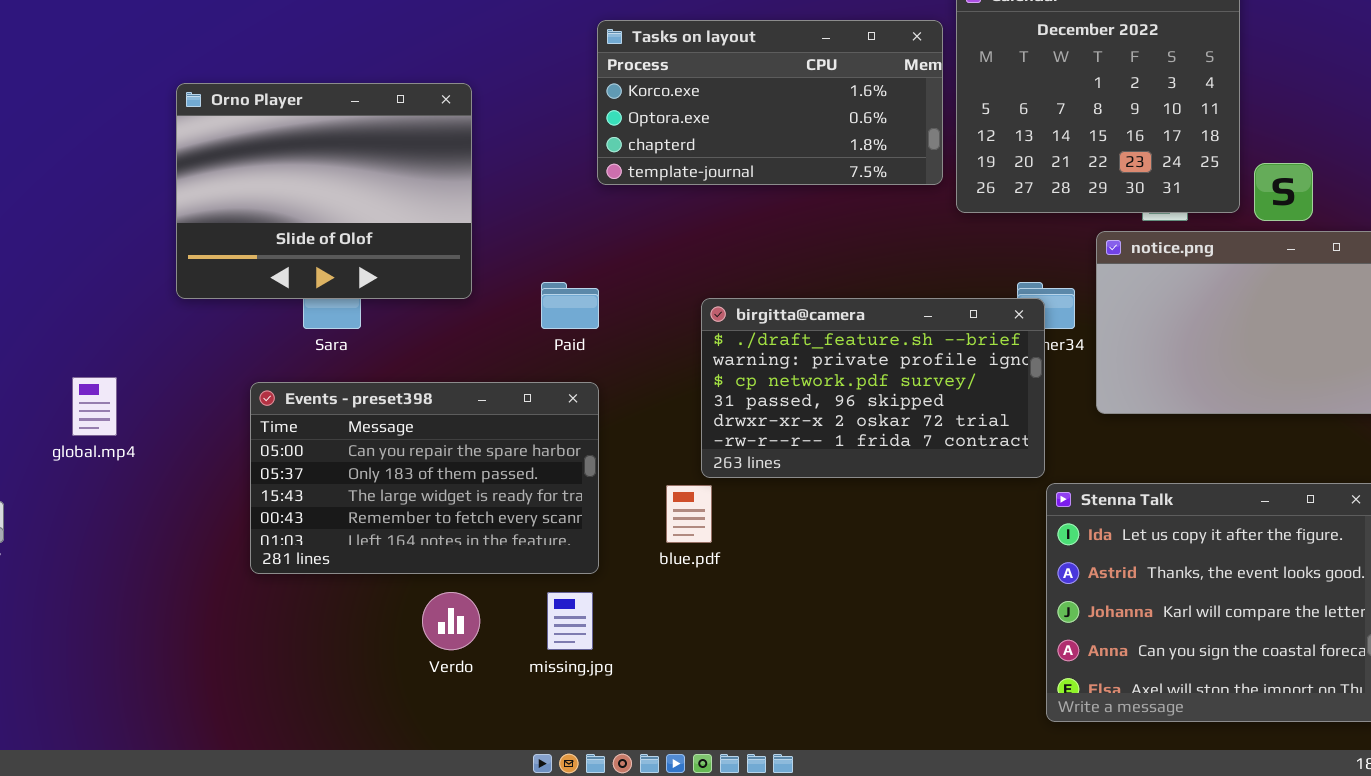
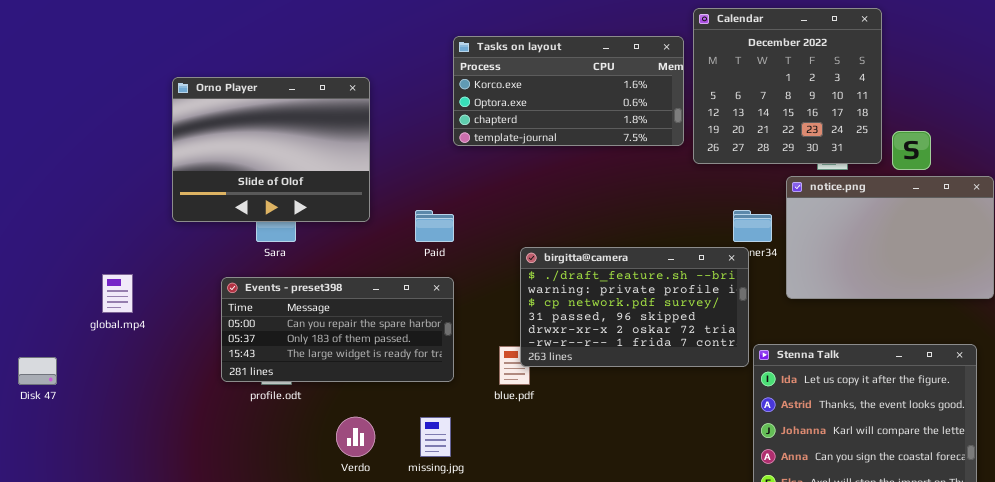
birgitta@camera: [701,298,1045,478] -> [520,247,749,367], moved
Events - preset398: [250,382,599,574] -> [221,277,454,382], resized

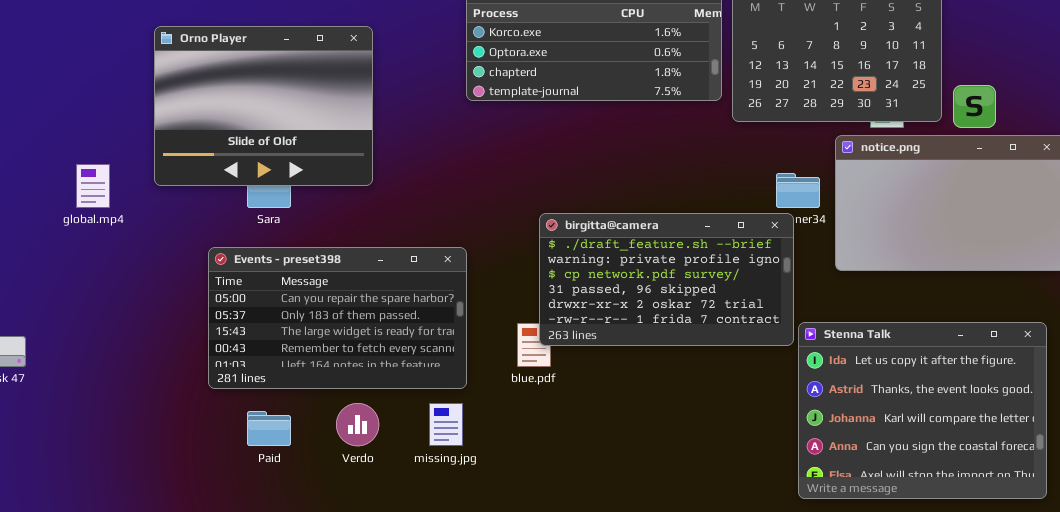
Paid: [415,210,454,242] -> [247,411,291,446], moved
global.mp4: [102,274,133,313] -> [76,164,110,208], moved
Events - preset398: [221,277,454,382] -> [208,247,467,389], resized

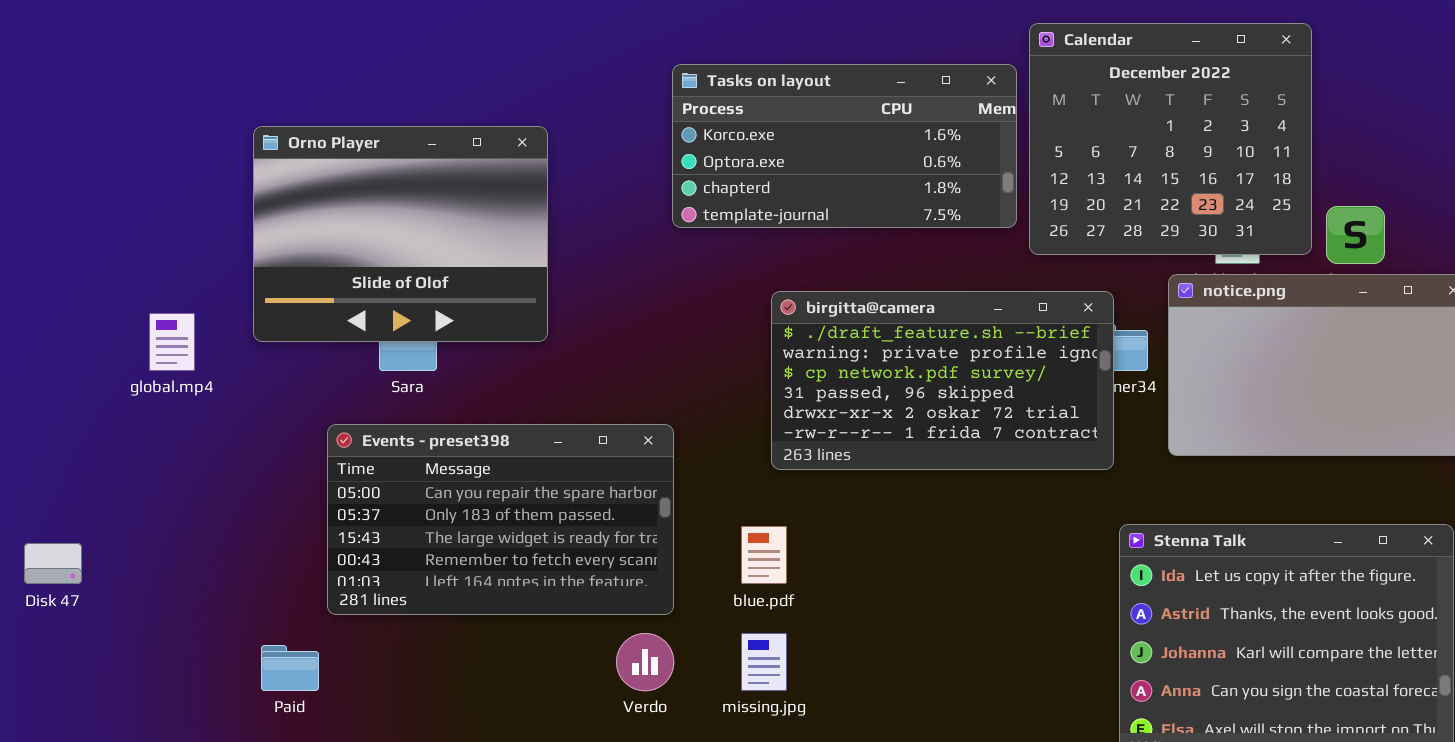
birgitta@camera: [539,213,794,346] -> [771,291,1114,470], moved
Verdo: [336,403,379,446] -> [616,633,674,691], moved
missing.jpg: [429,403,463,446] -> [741,633,787,691], moved
Paid: [247,411,291,446] -> [261,645,319,691], moved

